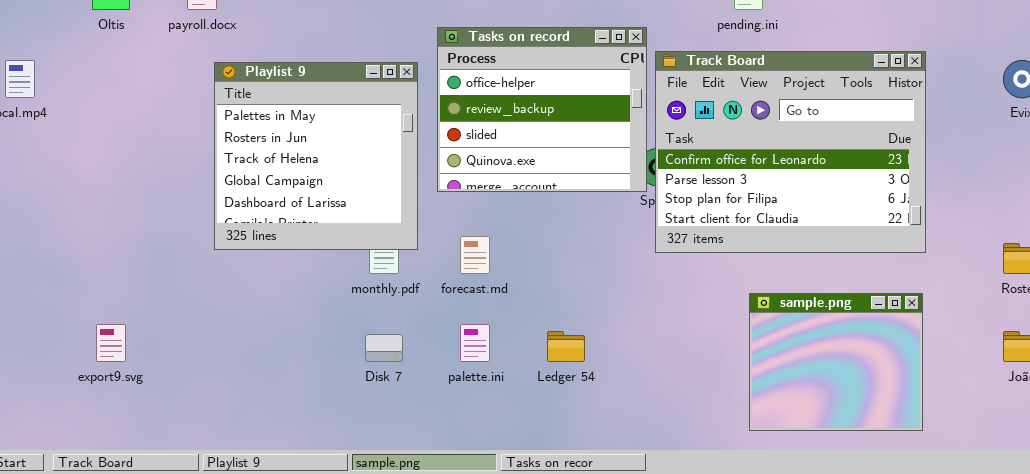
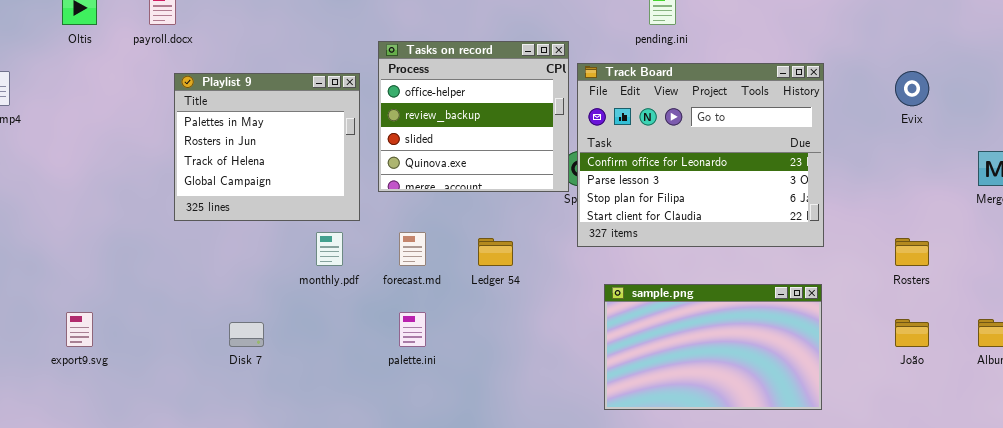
Playlist 9: [214,62,418,250] -> [174,73,360,221], resized
sample.png: [749,293,923,431] -> [604,284,822,410], resized
Ledger 54: [547,331,585,362] -> [478,238,513,266], moved
Disk 7: [365,334,403,362] -> [229,322,264,347], moved

